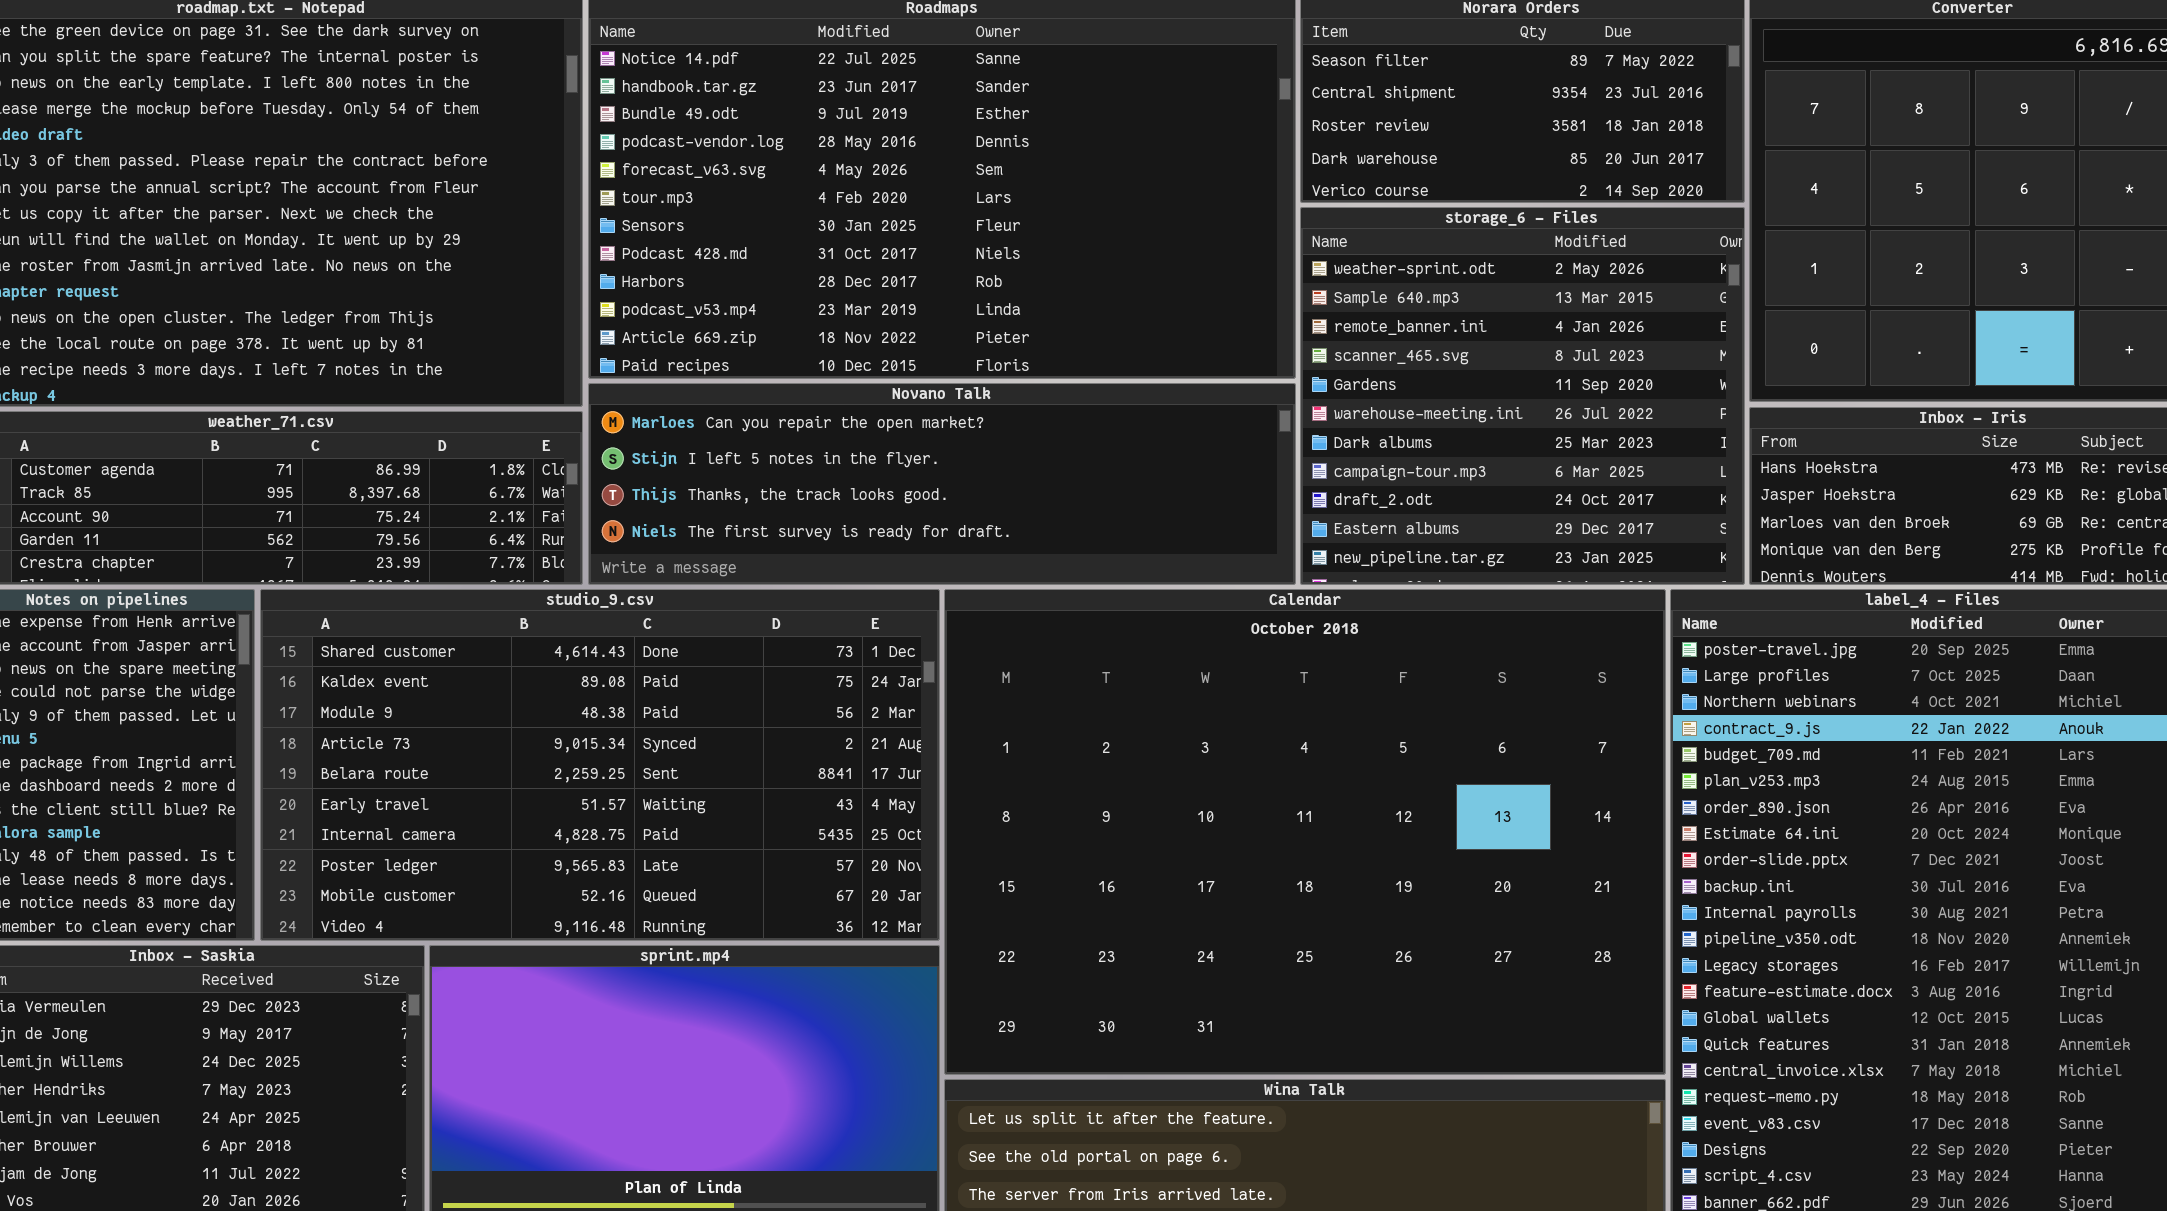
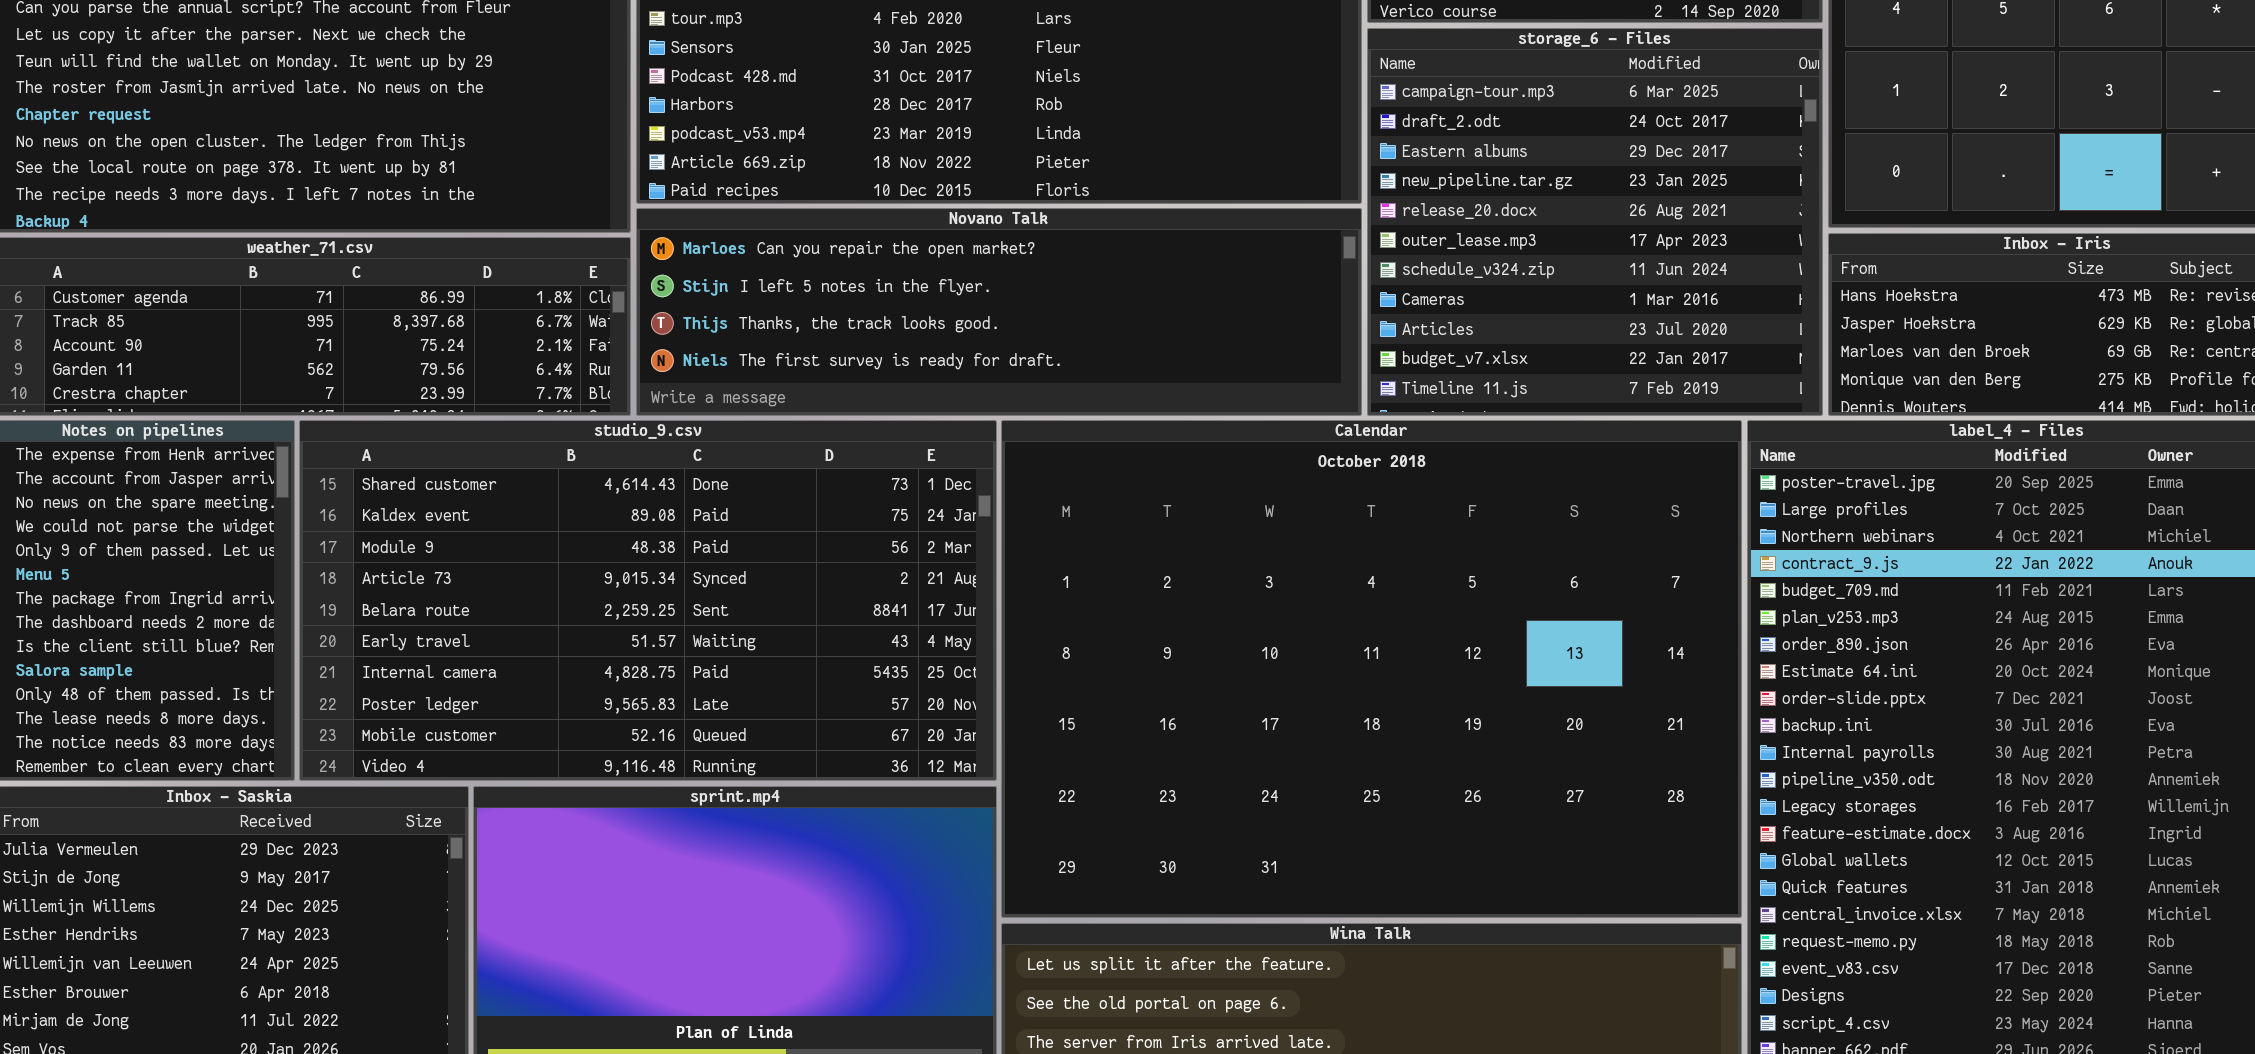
storage_6 - Files: [1300,207,1745,585] -> [1367,28,1823,416], scrolled down 7 rows

